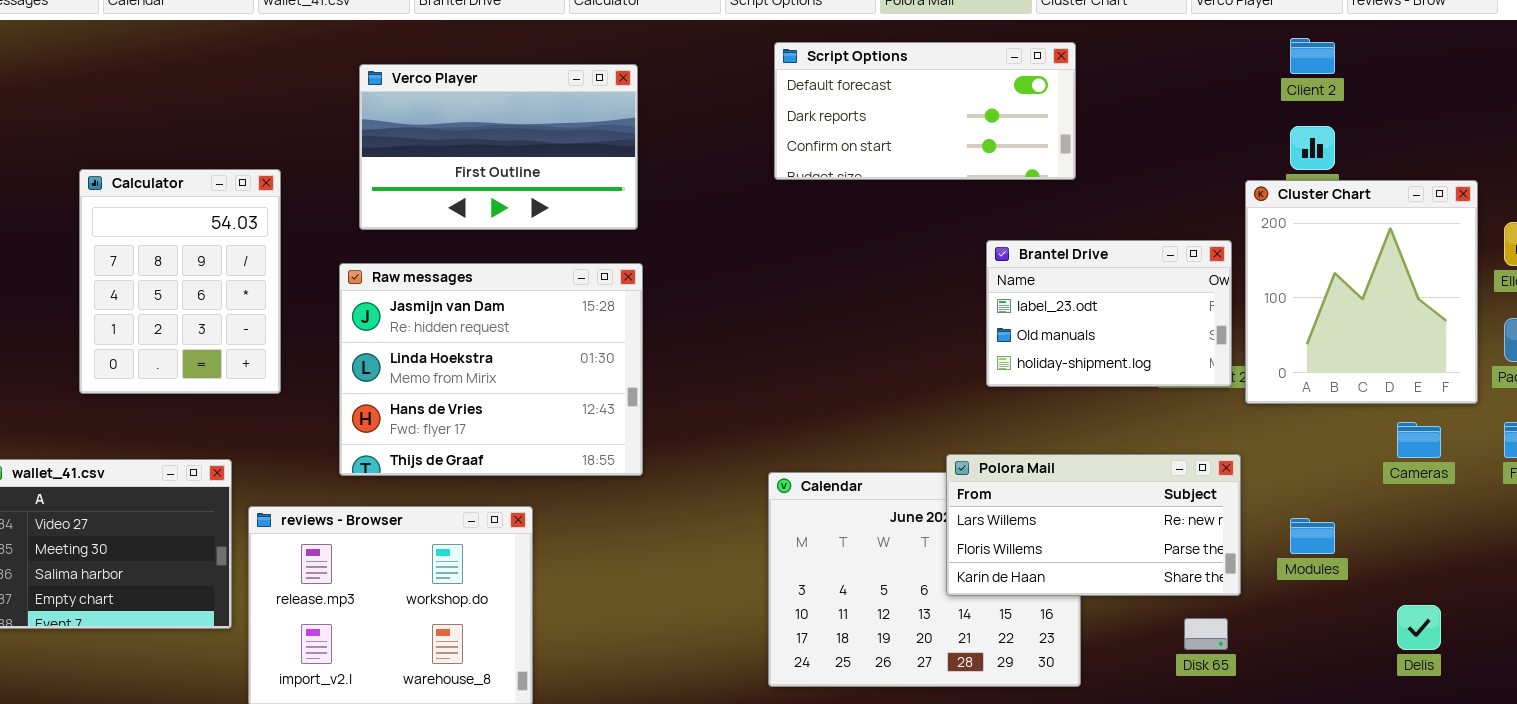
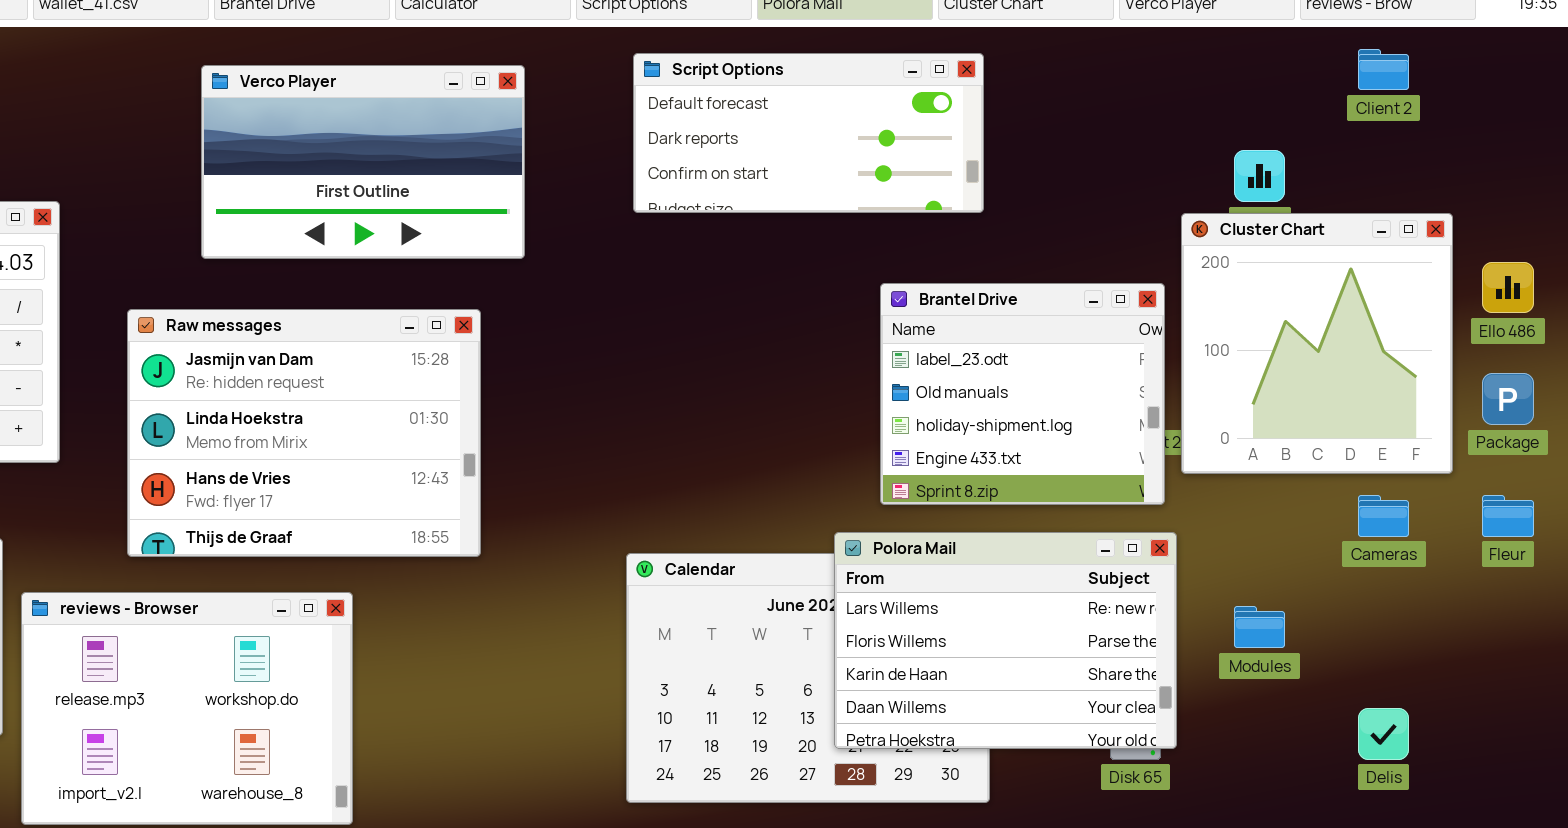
Client 2: [1290,38,1335,74] -> [1358,49,1409,90], moved
Verco Player: [359,64,638,230] -> [201,65,525,259], moved
Brantel Drive: [986,240,1232,387] -> [880,283,1165,505], resized
Polora Mail: [946,454,1241,596] -> [834,532,1177,749], resized

